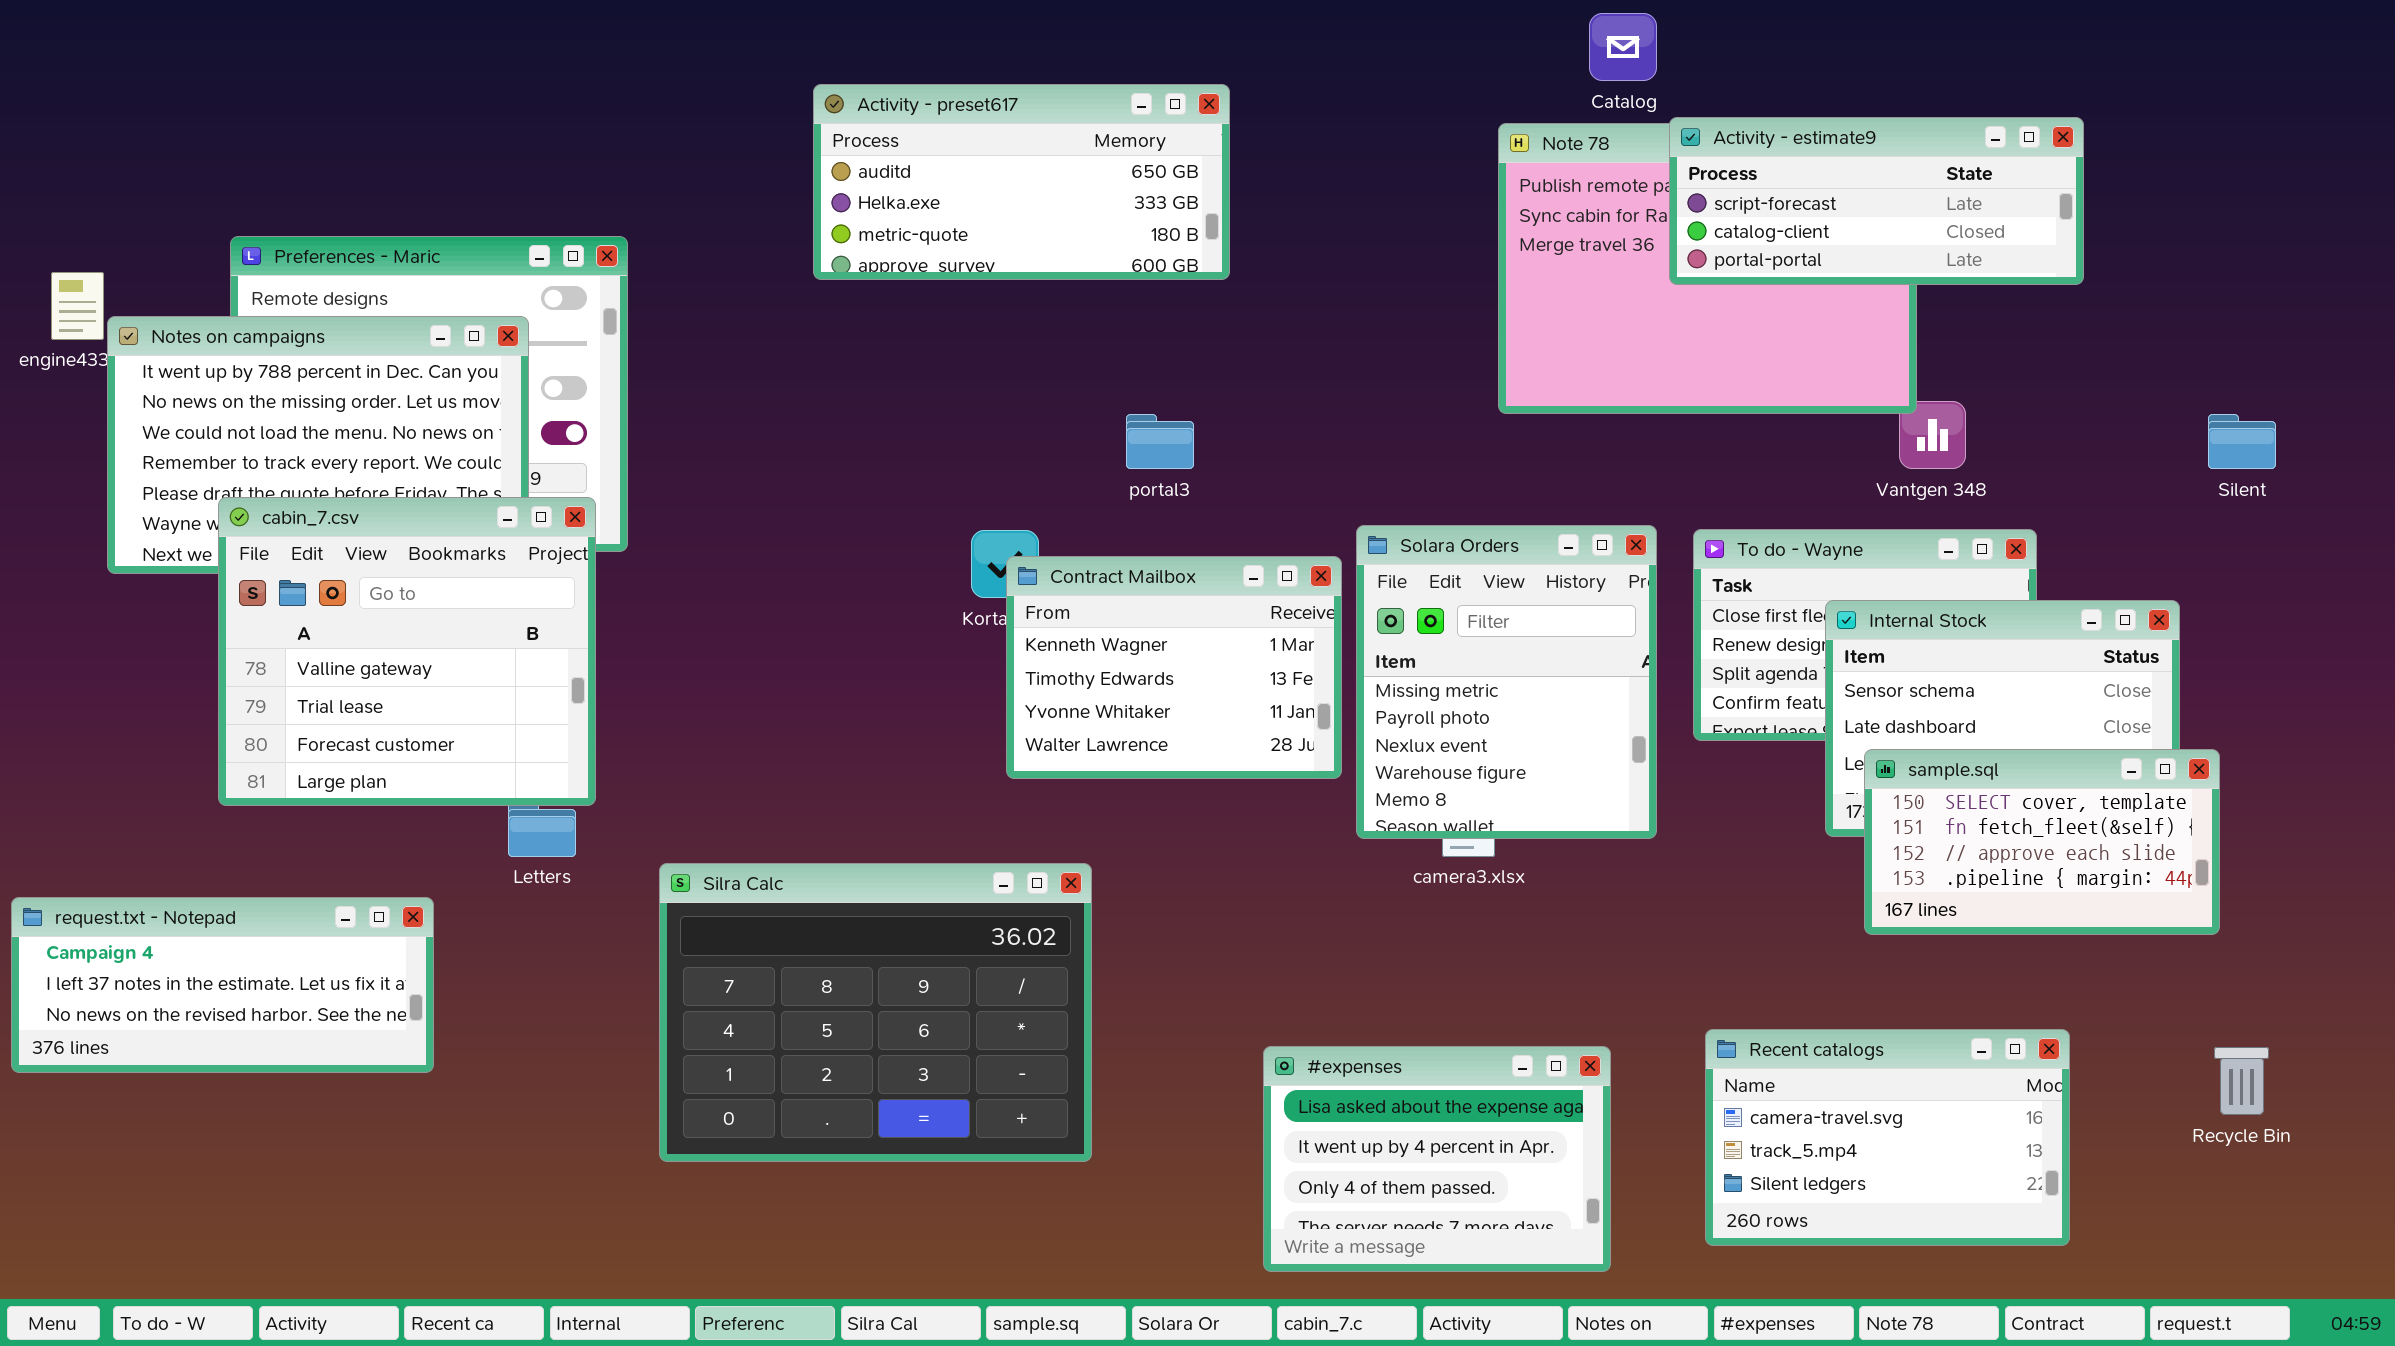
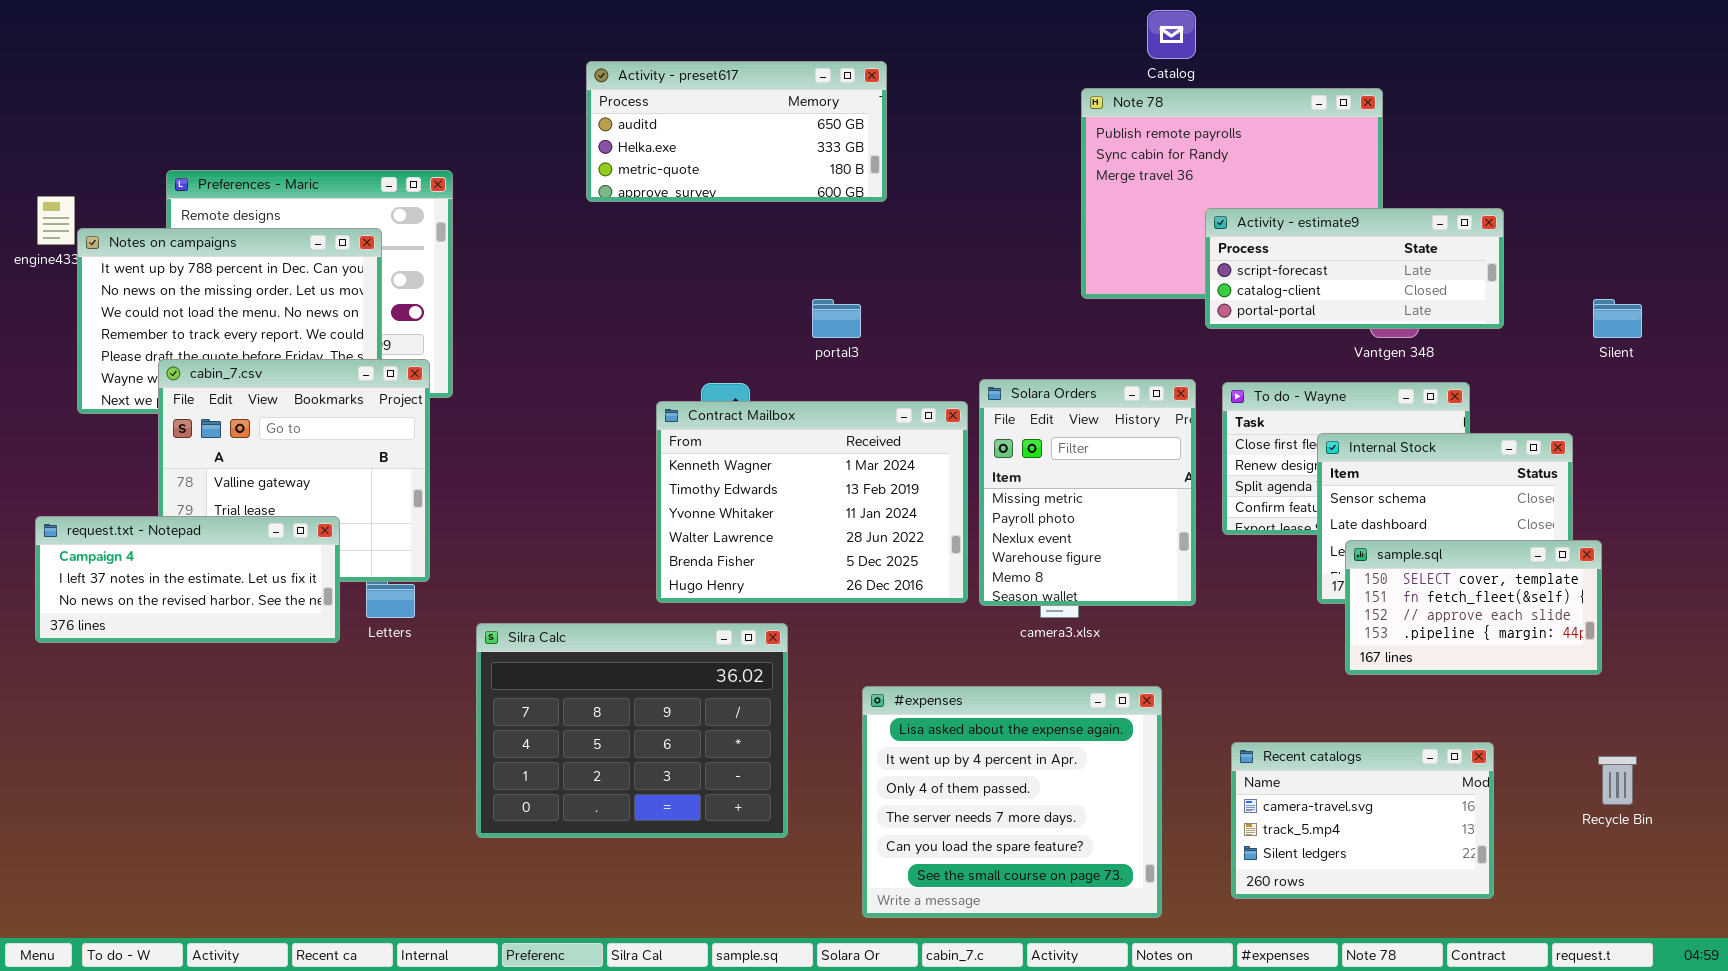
Activity - estimate9: [1669,117,2084,285] -> [1205,208,1504,329], moved
Contract Mailbox: [1006,556,1342,779] -> [656,401,968,603], resized
request.txt - Notepad: [11,897,434,1073] -> [35,516,340,643], moved
#expenses: [1263,1046,1611,1272] -> [862,686,1162,918], resized

